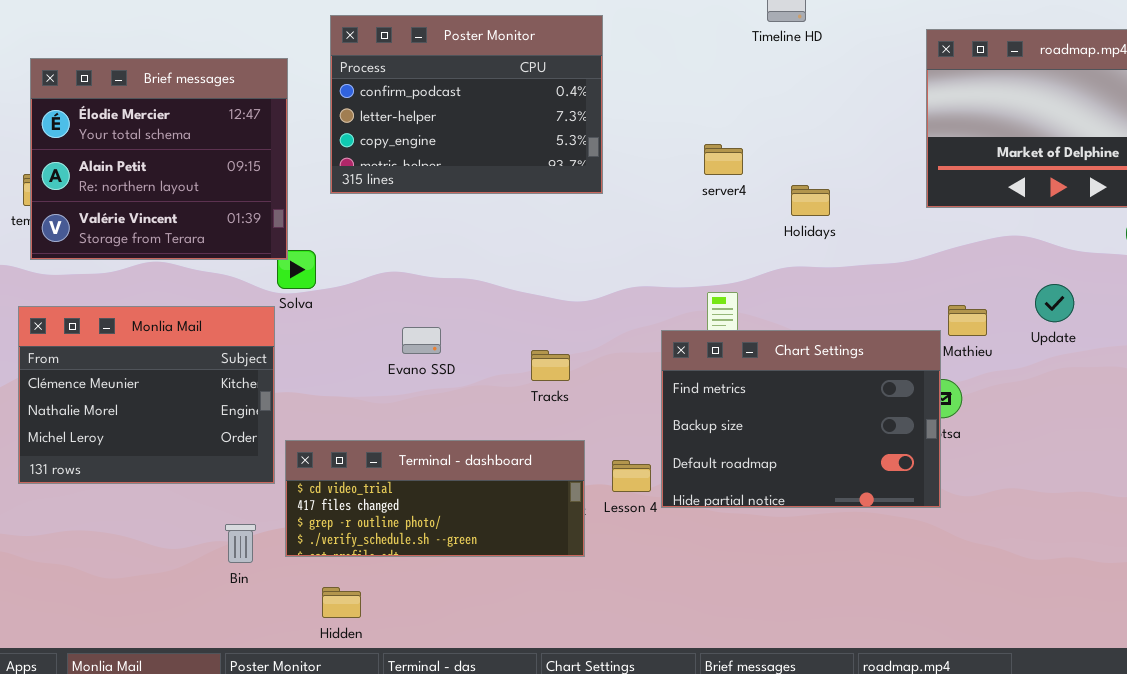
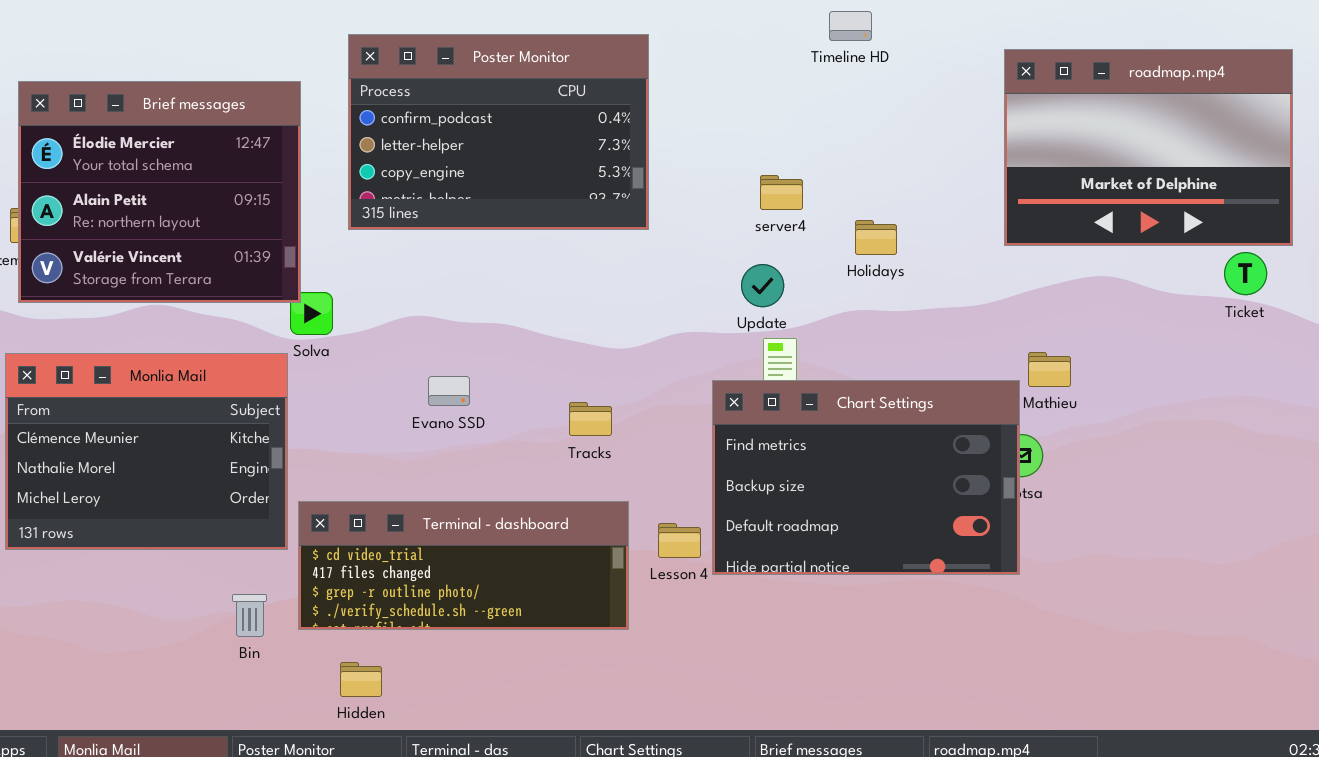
Update: [1035,284,1074,322] -> [741,264,784,307], moved

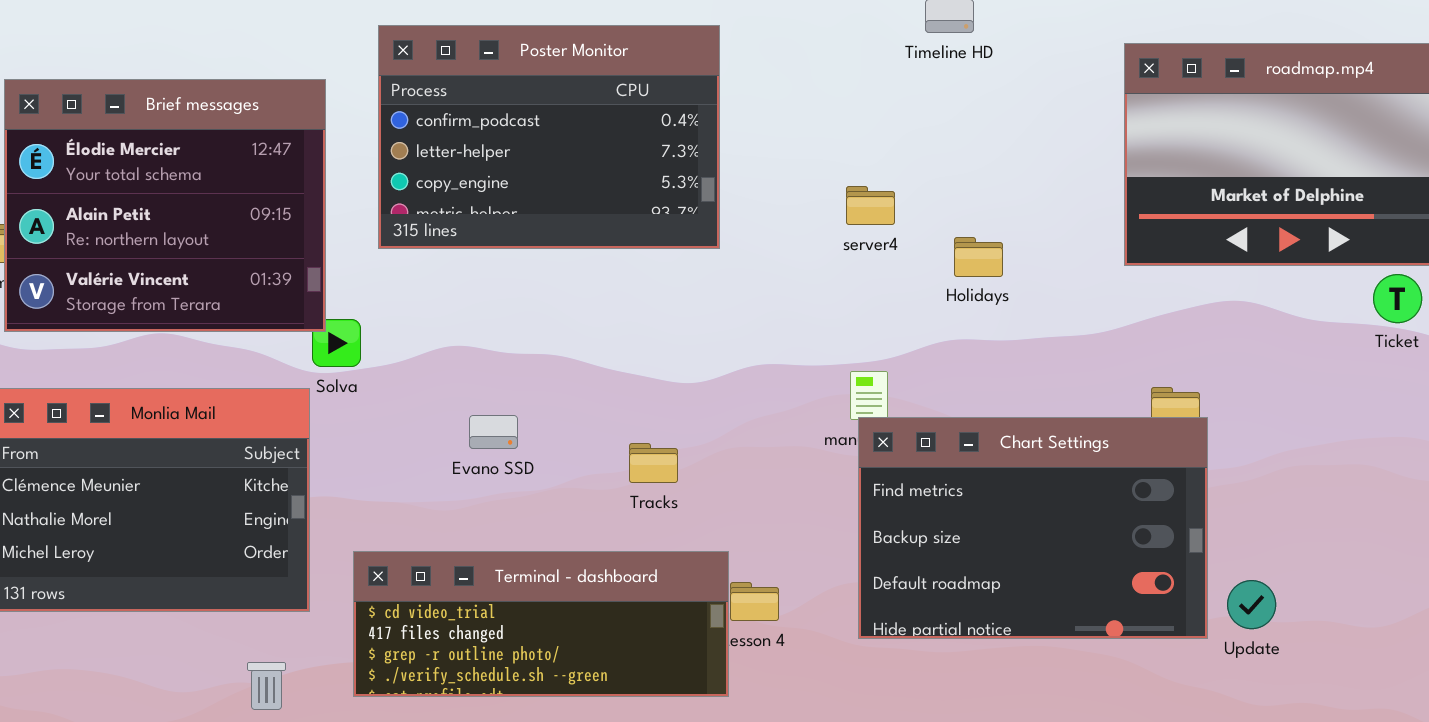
Update: [741,264,784,307] -> [1227,580,1276,629], moved
Chart Settings: [712,380,1020,575] -> [858,417,1208,639], moved
Terminal - dashboard: [298,501,629,630] -> [353,551,729,697], moved

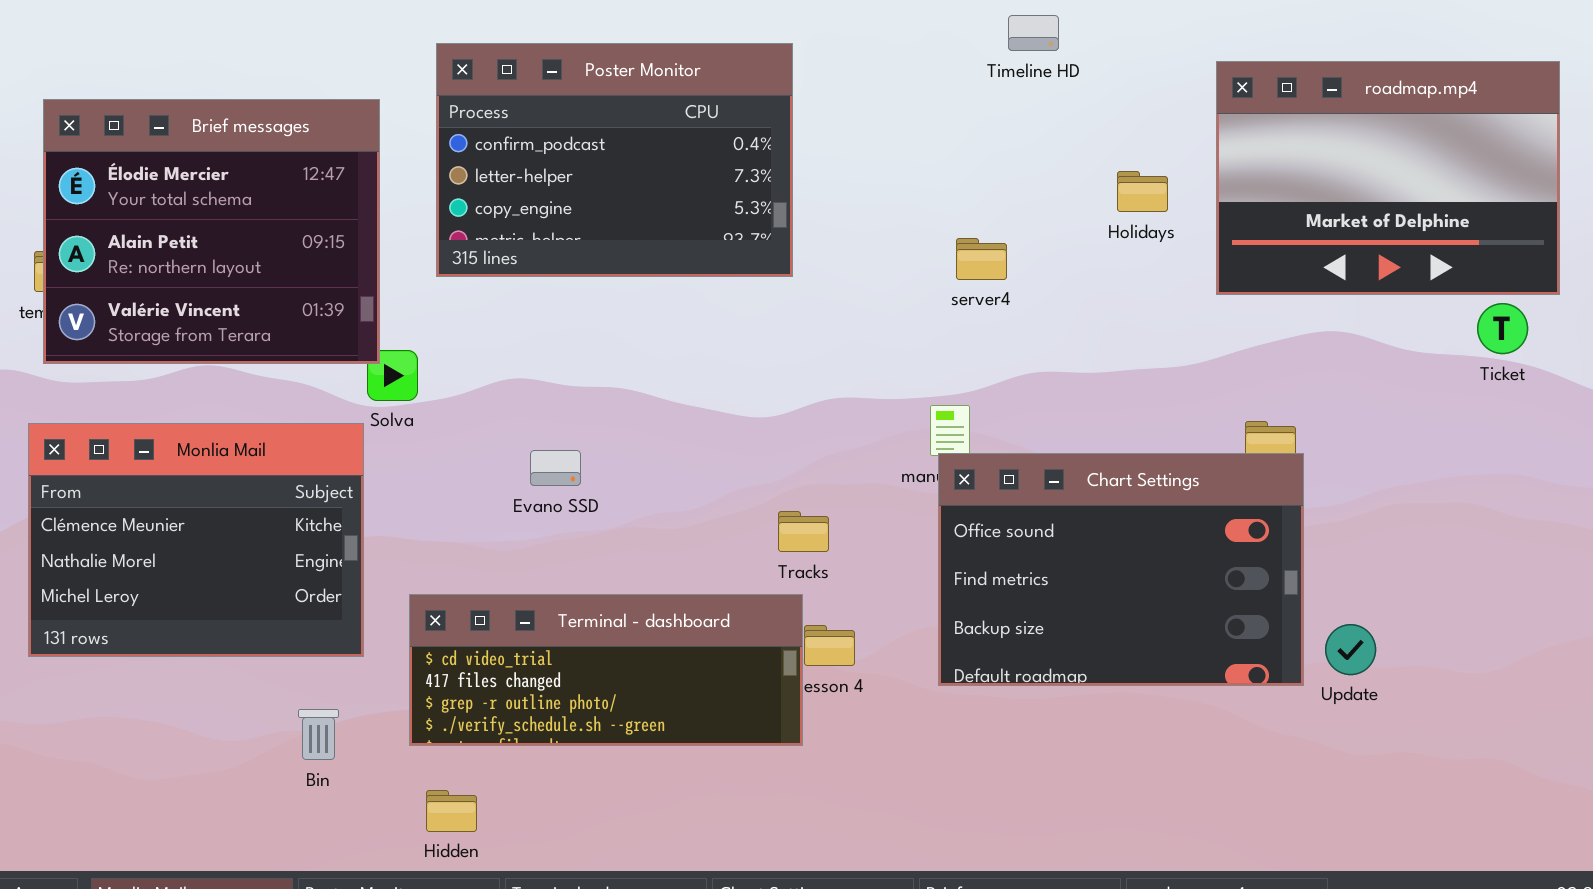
server4: [846,186,895,225] -> [956,238,1007,280], moved
Holidays: [954,237,1003,277] -> [1117,171,1168,212], moved
Chart Settings: [858,417,1208,639] -> [938,453,1304,686], scrolled up 1 row
Tracks: [629,443,678,483] -> [778,511,829,552], moved

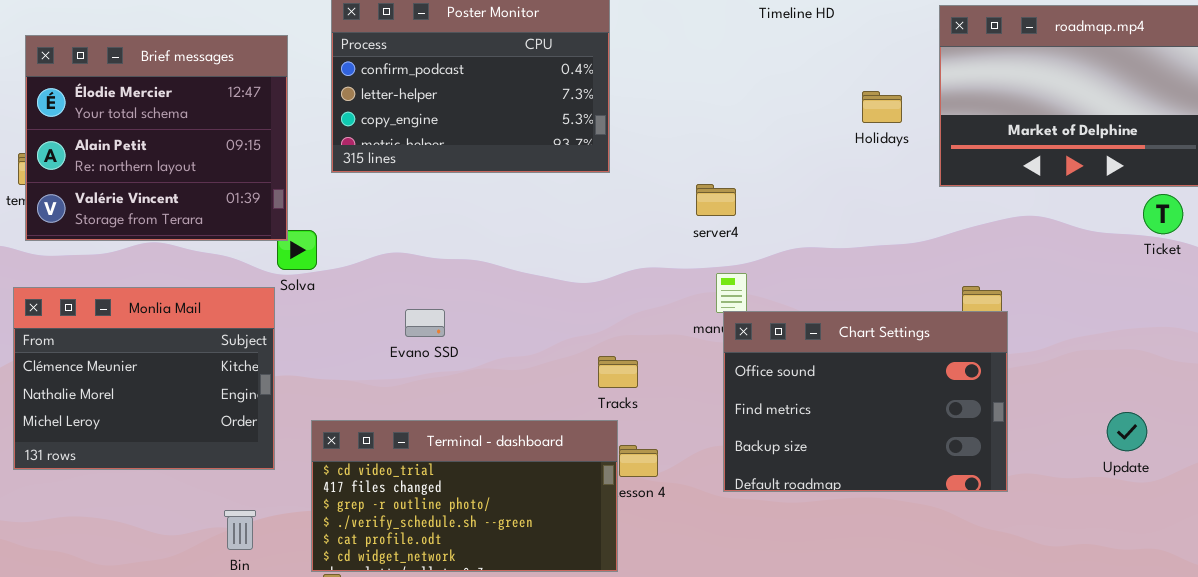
server4: [956,238,1007,280] -> [696,184,736,216], moved
Terminal - dashboard: [409,594,803,746] -> [311,420,618,572], resized
Update: [1325,624,1376,675] -> [1107,412,1147,451], moved

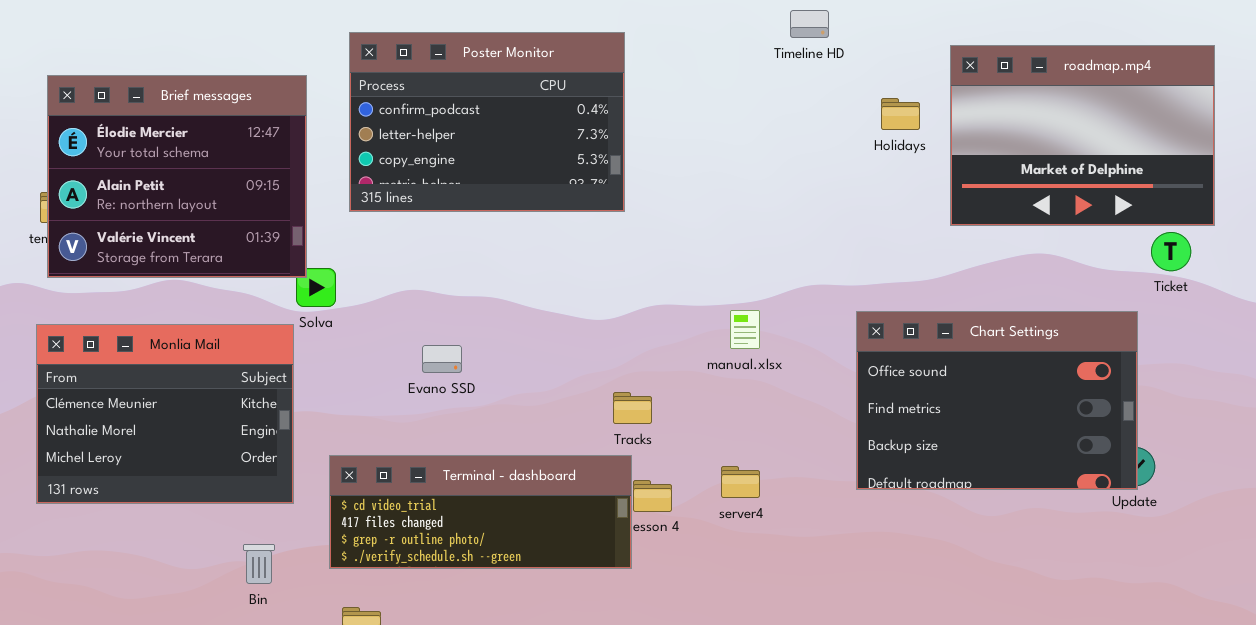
Holidays: [862,91,902,123] -> [881,98,920,130], moved
server4: [696,184,736,216] -> [721,466,760,498], moved
Chart Settings: [723,311,1008,492] -> [856,311,1138,490], moved
Terminal - dashboard: [311,420,618,572] -> [329,455,632,569], resized

